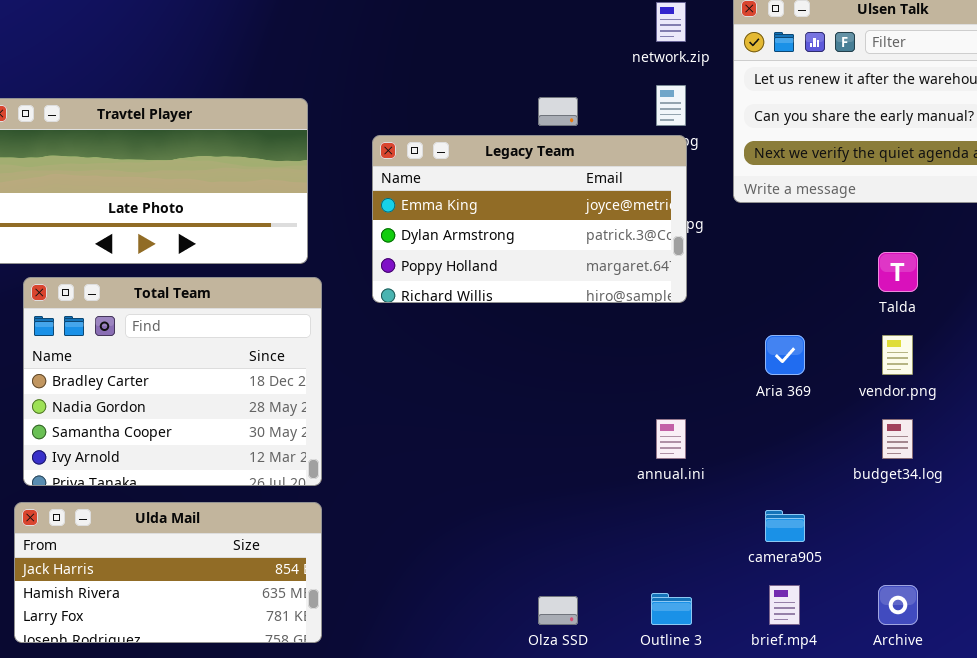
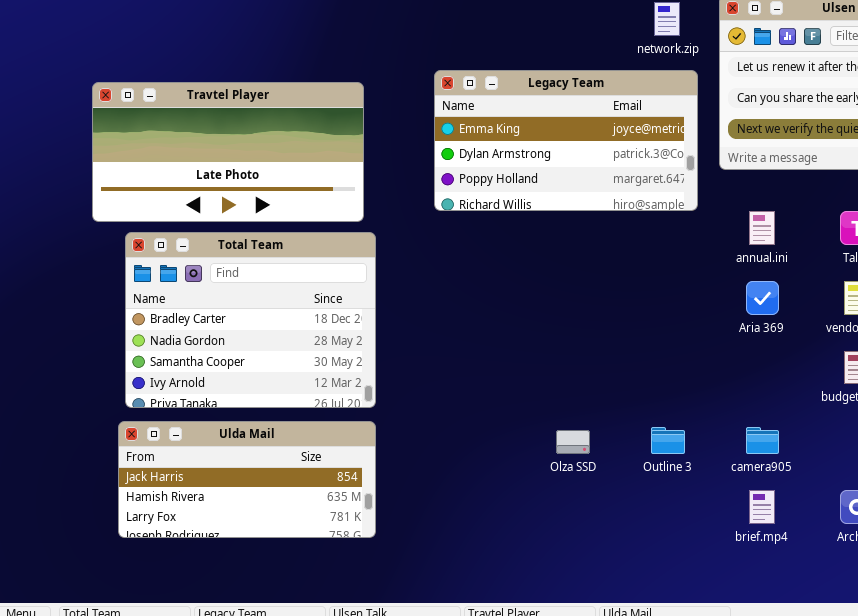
Legacy Team: [372,135,687,303] -> [434,70,698,211], moved
annual.ini: [656,419,686,459] -> [749,211,775,245], moved
Outline 3: [651,593,692,625] -> [651,427,685,454], moved
Olza SSD: [538,596,578,625] -> [556,430,590,454], moved

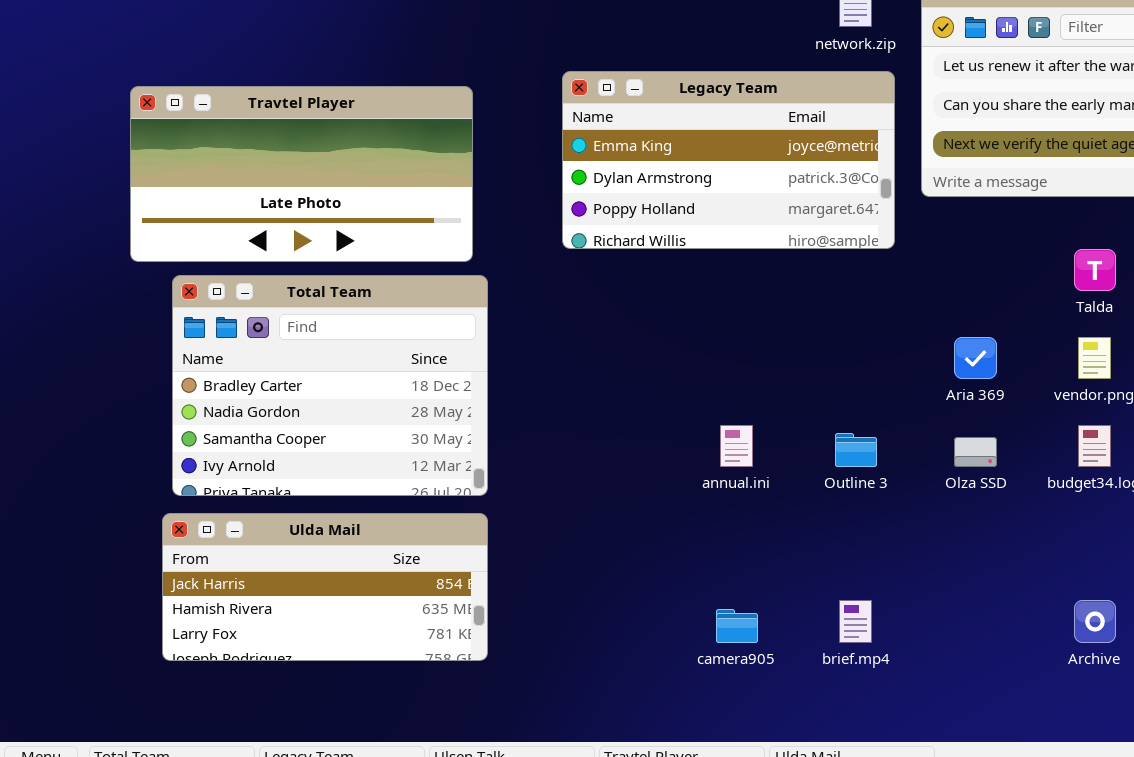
annual.ini: [749,211,775,245] -> [720,425,753,467], moved
Outline 3: [651,427,685,454] -> [835,433,877,467], moved
camera905: [746,427,779,454] -> [716,609,758,643], moved
Olza SSD: [556,430,590,454] -> [954,437,997,467], moved
brief.mp4: [749,490,775,524] -> [839,600,872,643], moved

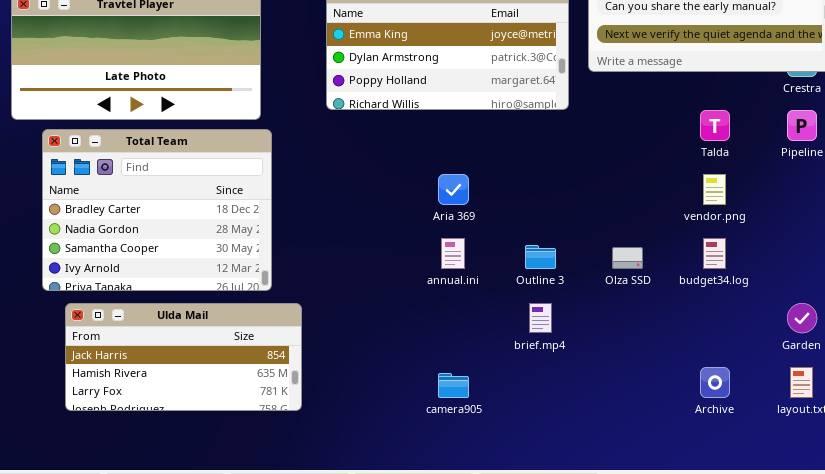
Aria 369: [954,337,997,379] -> [438,174,469,205], moved
Ulda Mail: [162,513,488,661] -> [65,303,302,411], moved
brief.mp4: [839,600,872,643] -> [529,303,552,333], moved

